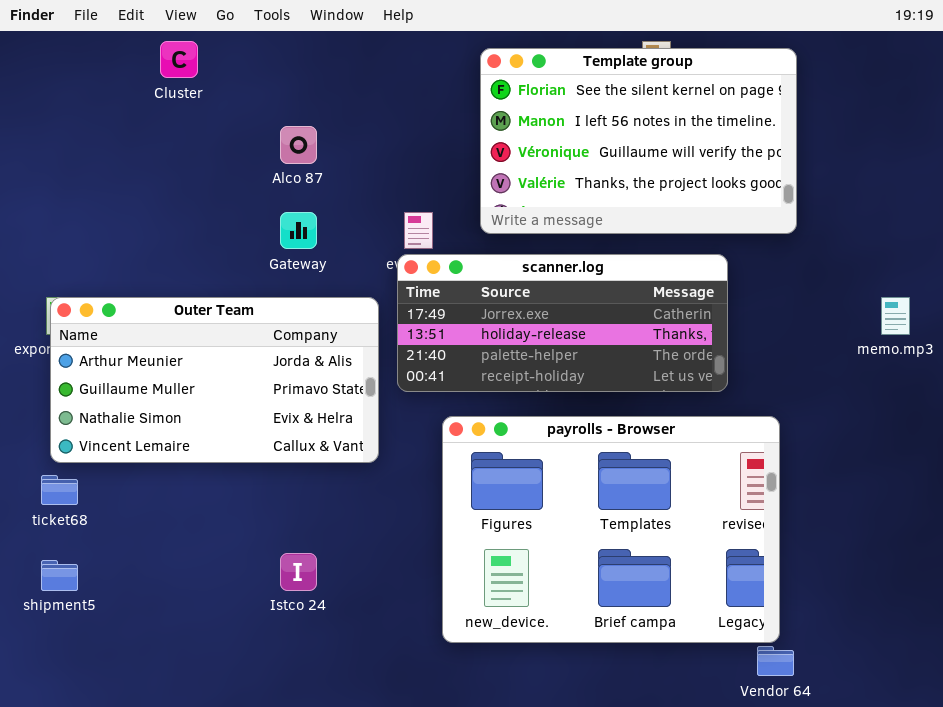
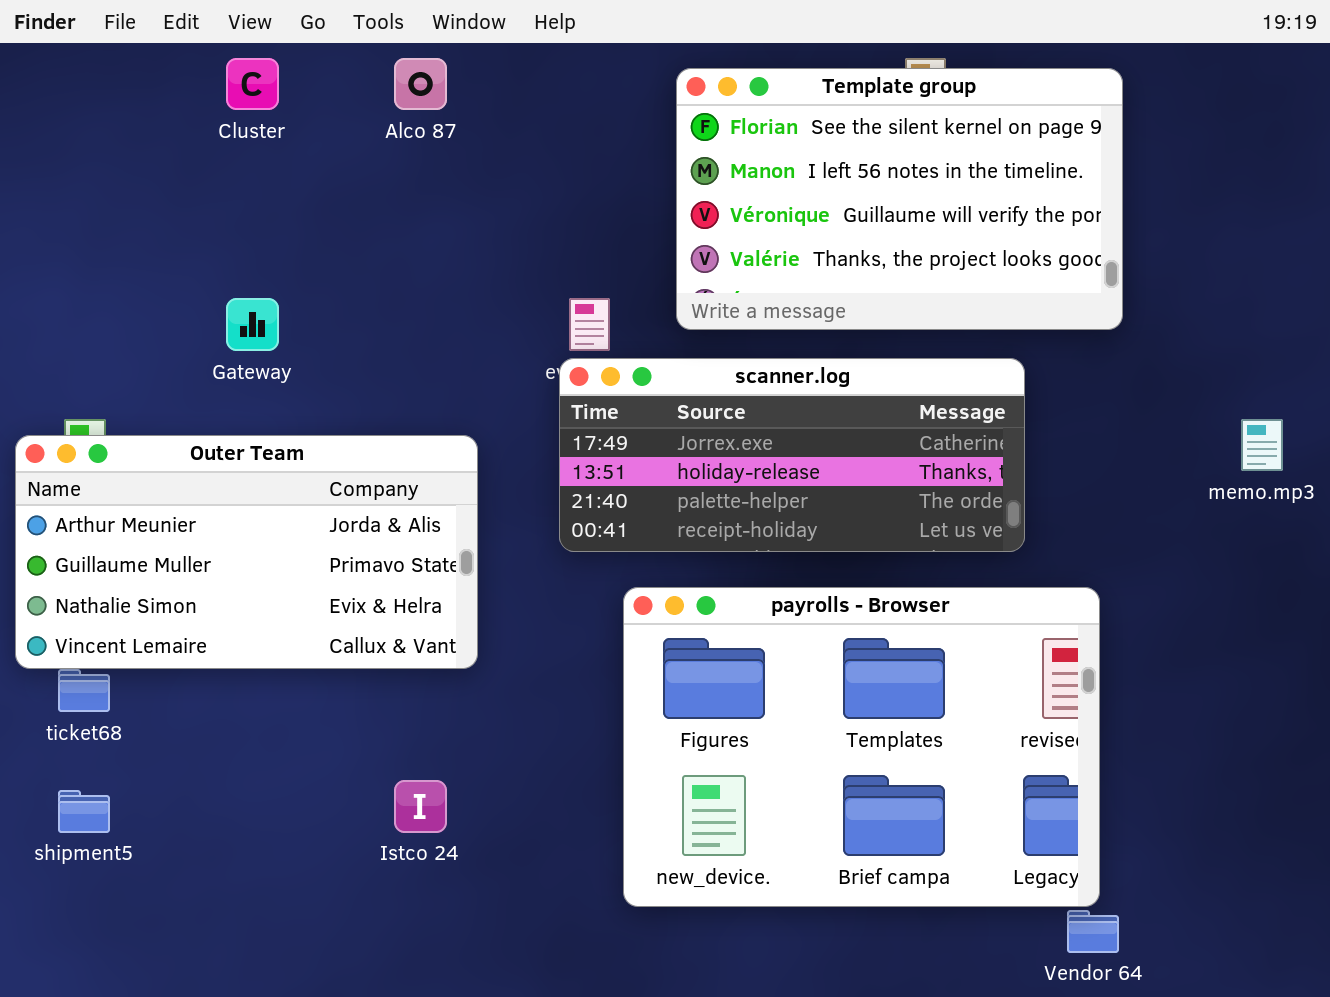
Alco 87: [280,126,317,164] -> [394,58,447,110], moved
Gateway: [280,212,317,249] -> [226,298,279,351], moved
Outer Team: [50,297,379,463] -> [15,435,478,669], moved

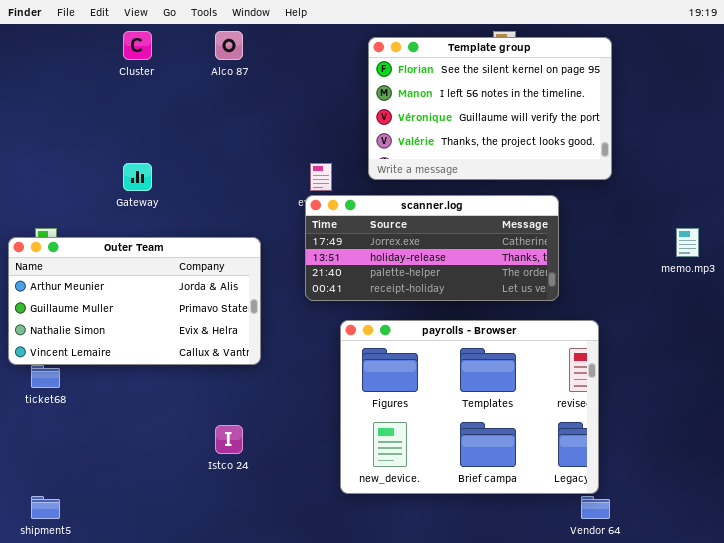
shipment5: [58,790,110,833] -> [31,496,60,519], moved

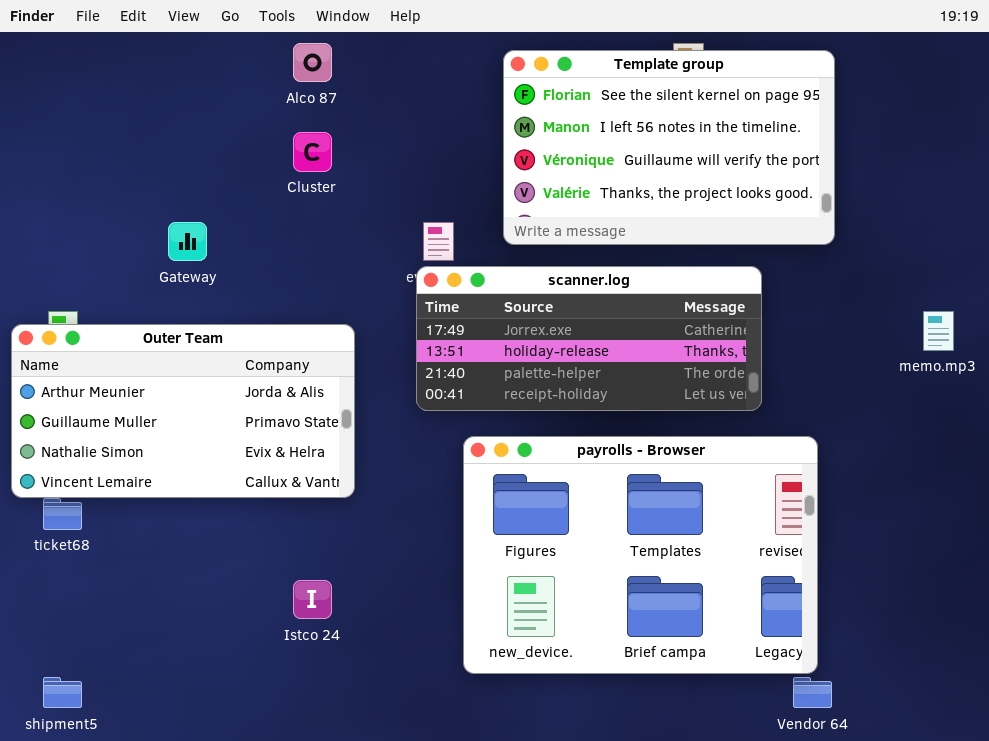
Cluster: [123,31,152,60] -> [293,132,332,172], moved

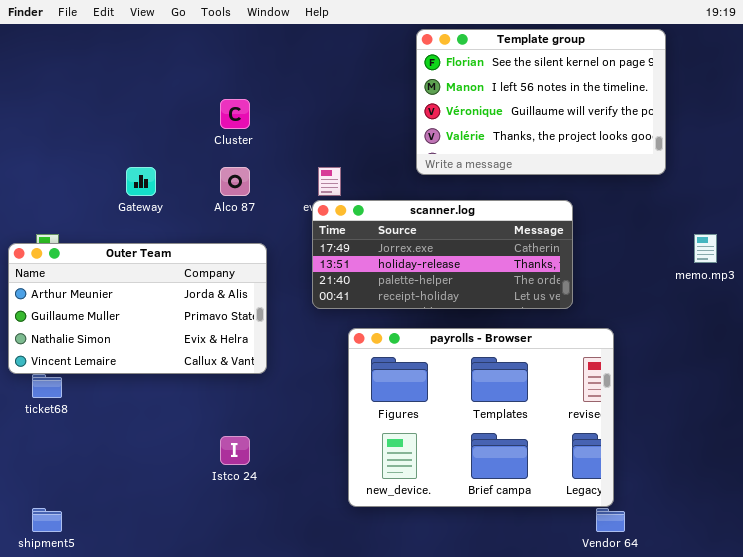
Alco 87: [293,43,332,82] -> [220,167,250,196], moved
Template group: [503,50,835,245] -> [416,29,666,175], moved

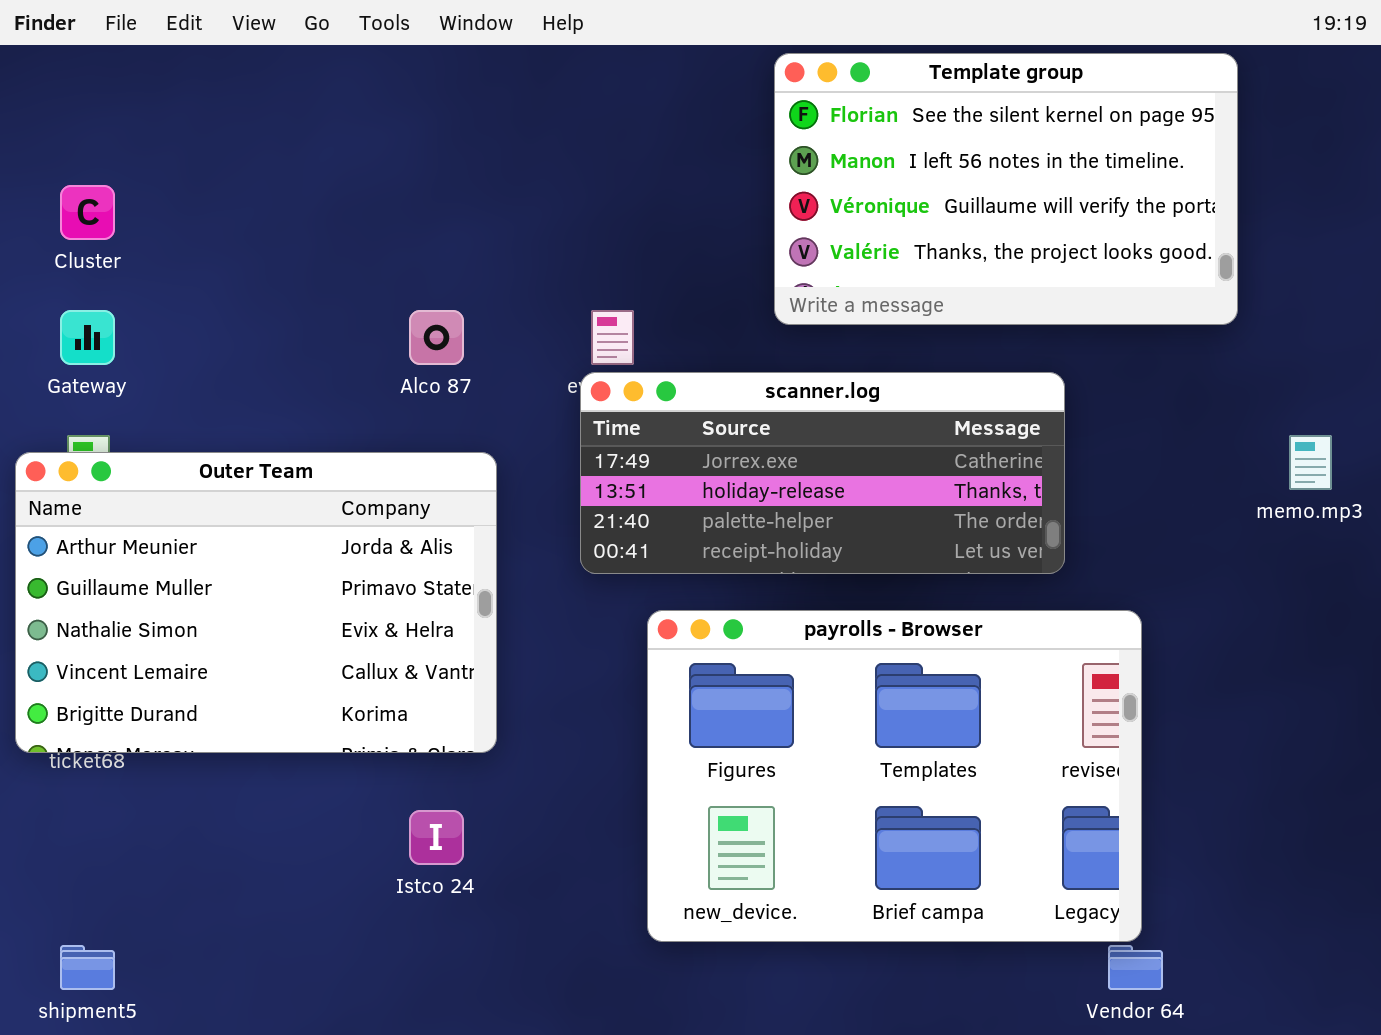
Cluster: [220,99,250,129] -> [60,185,115,240], moved
Gateway: [126,167,156,196] -> [60,310,115,365], moved
Outer Team: [8,243,267,374] -> [15,452,497,753], resized

